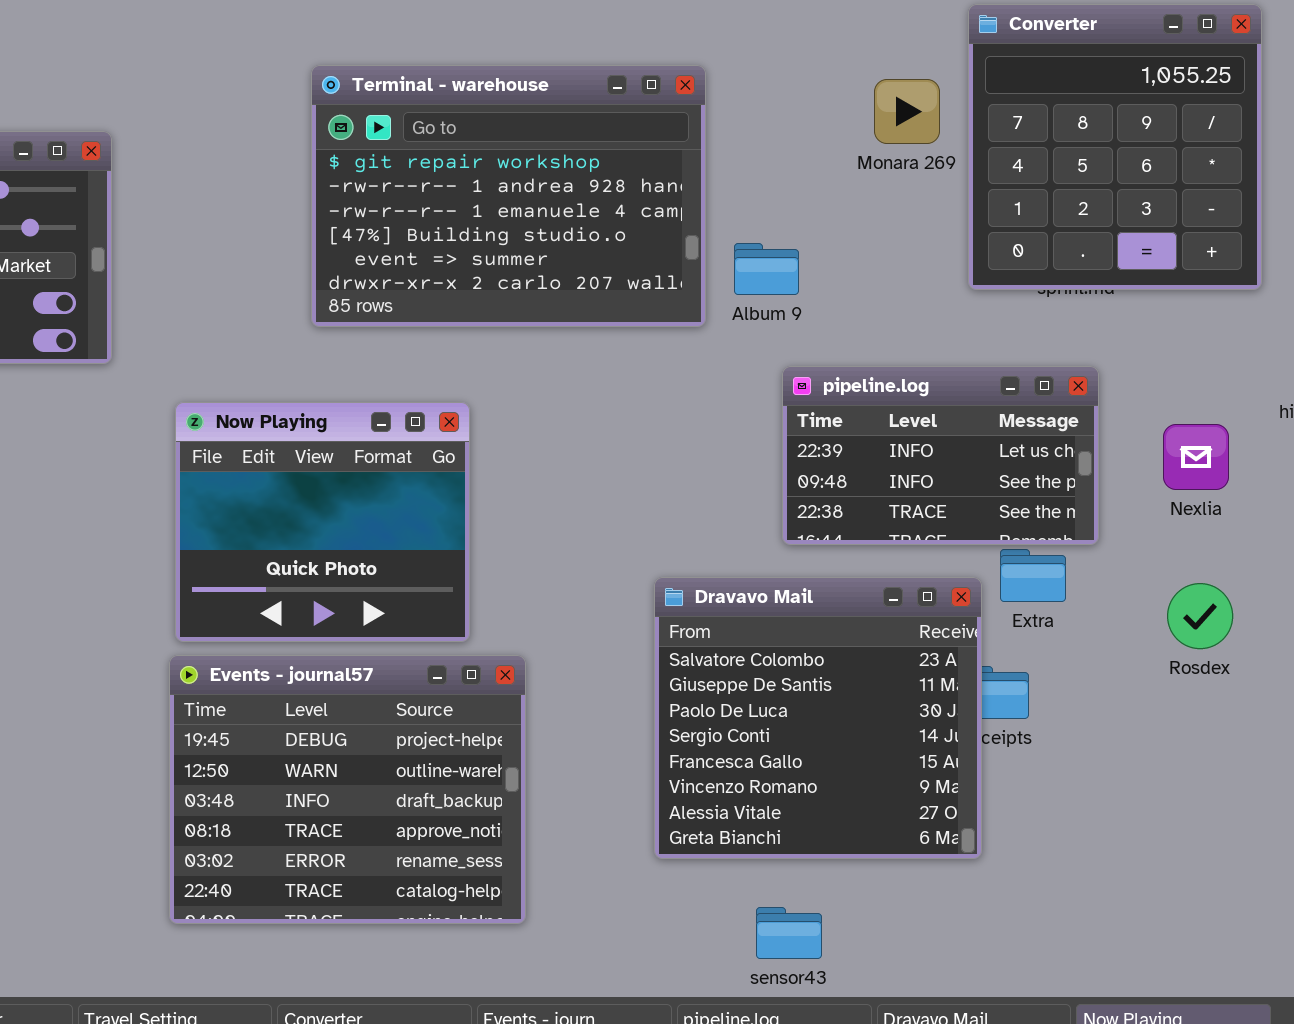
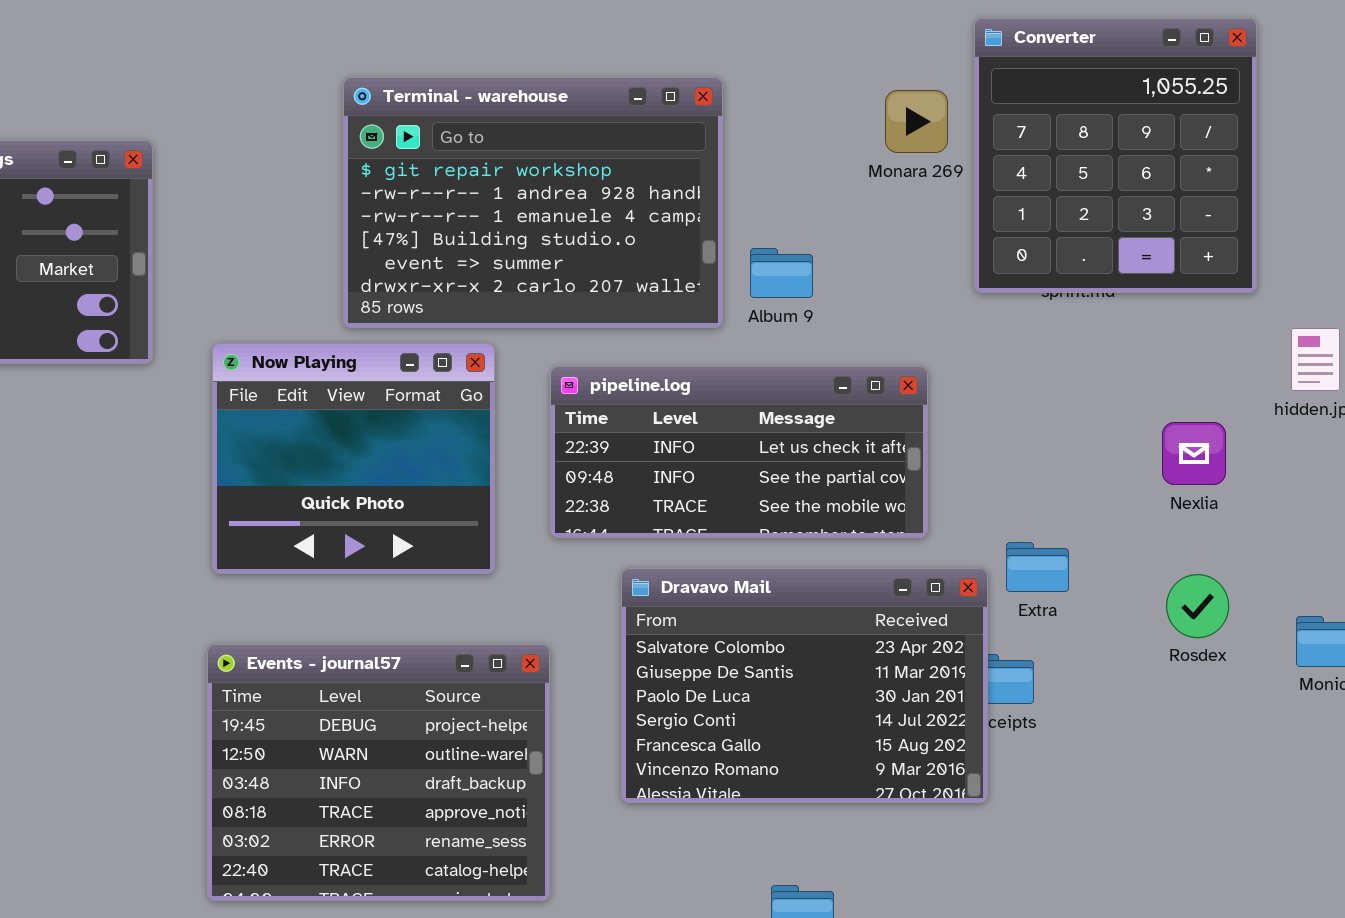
pipeline.log: [782,366,1099,545] -> [550,366,928,538], moved, resized
Now Playing: [175,402,470,642] -> [212,343,495,574], moved
Dravavo Mail: [654,577,982,859] -> [621,568,988,803], resized

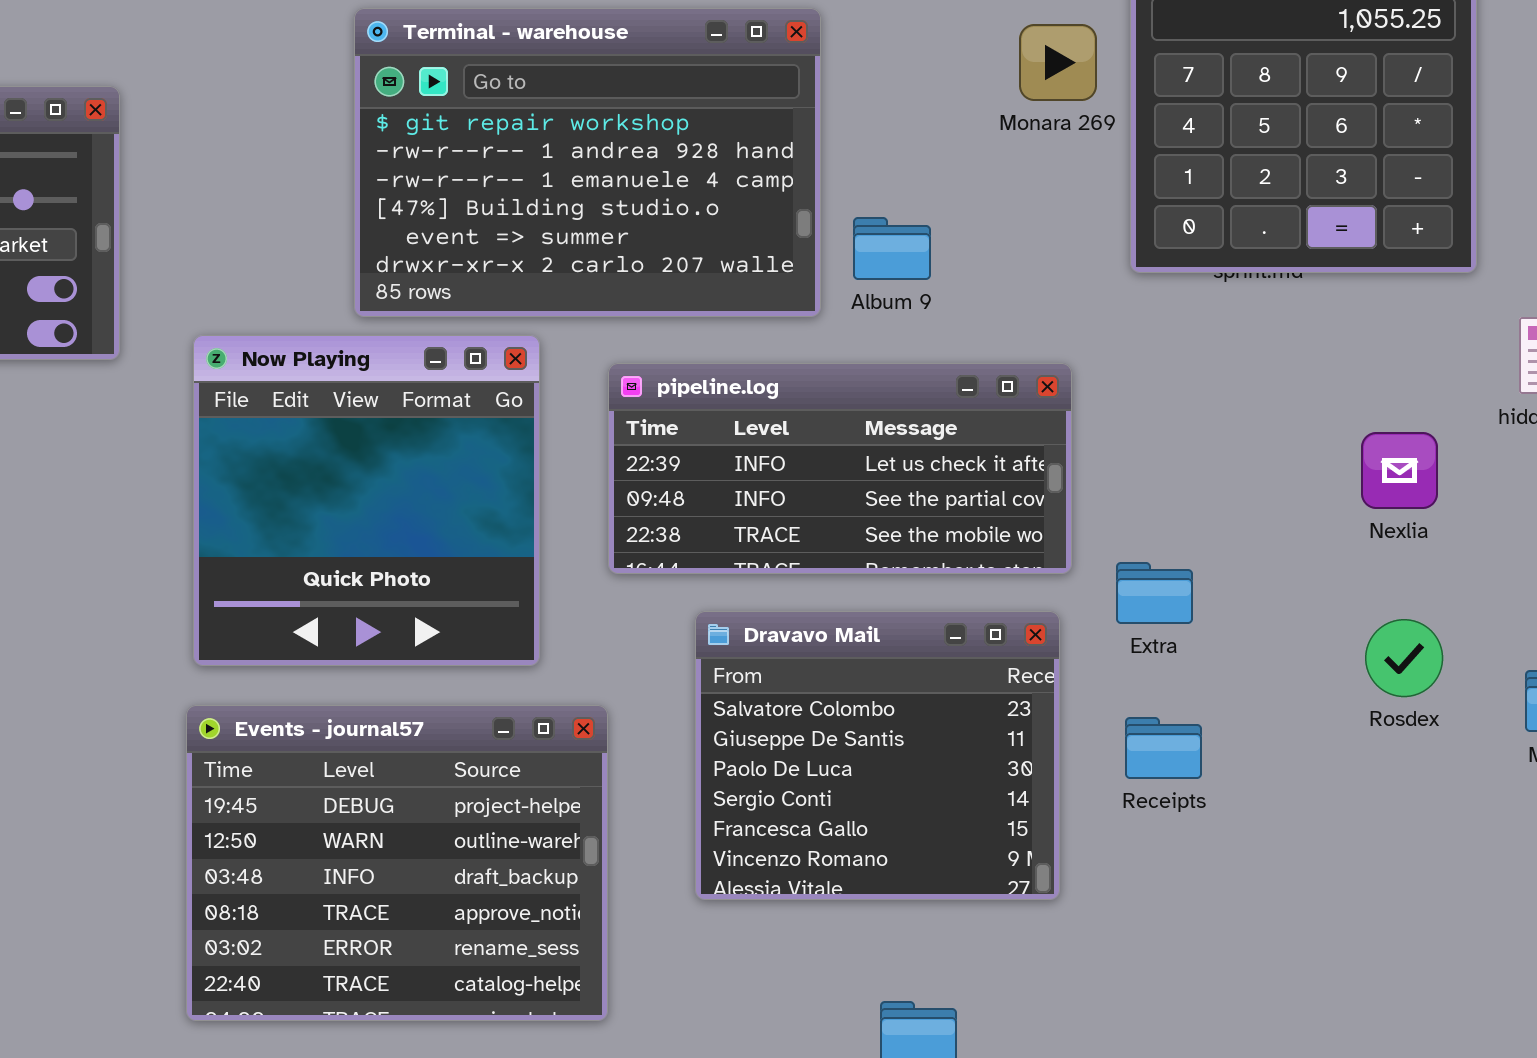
Now Playing: [212,343,495,574] -> [193,335,540,666], resized
Extra: [1006,542,1069,592] -> [1116,562,1193,624], moved
Dravavo Mail: [621,568,988,803] -> [695,611,1060,900], resized

